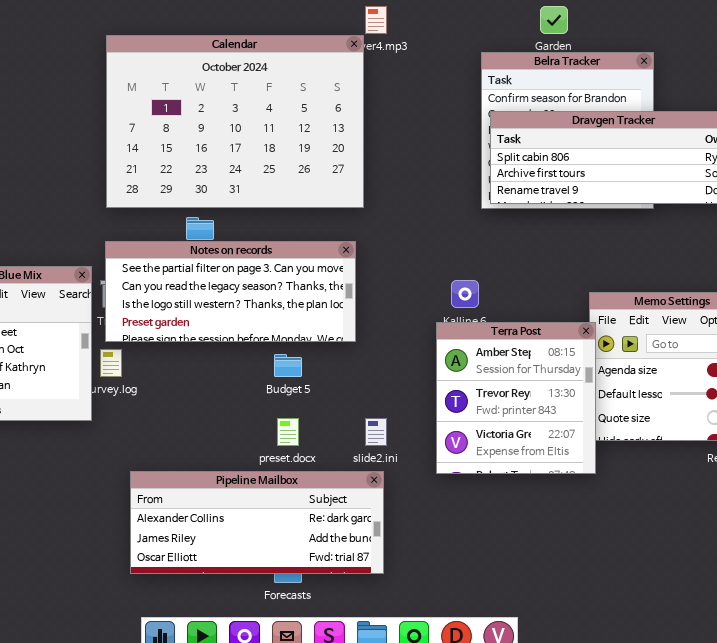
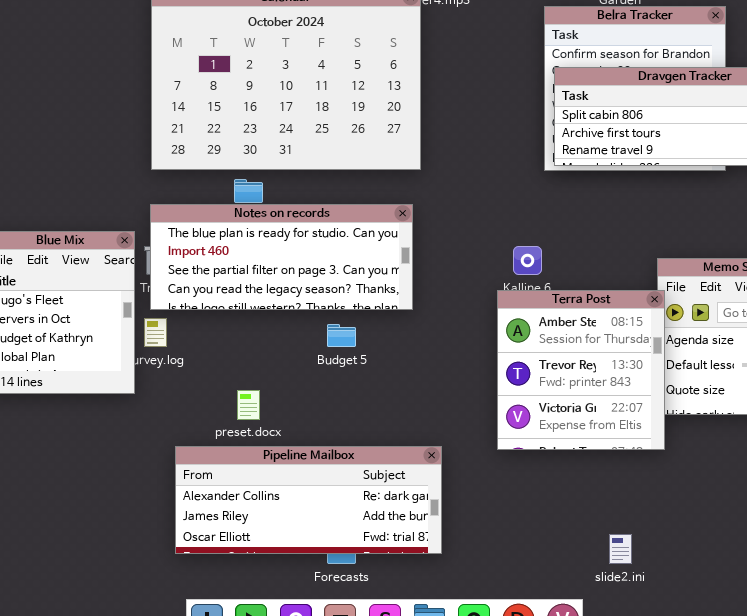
Notes on records: [105,241,356,342] -> [150,204,413,310], scrolled up 2 rows
preset.docx: [277,418,299,446] -> [237,390,260,420], moved
slide2.ini: [365,418,387,446] -> [609,534,632,564], moved

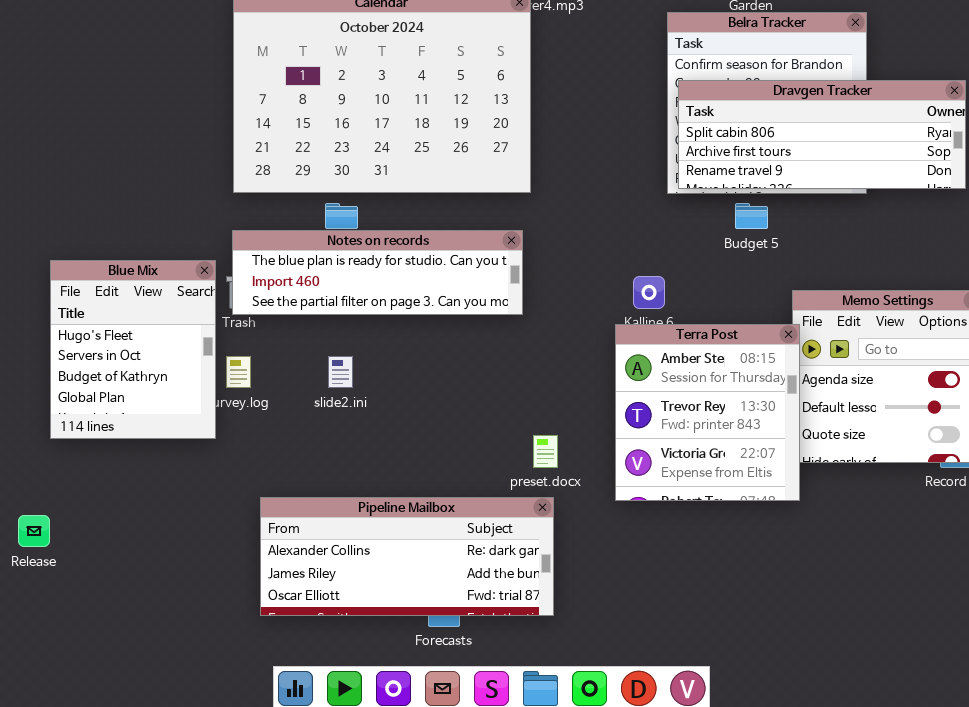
Notes on records: [150,204,413,310] -> [232,230,523,315], resized
Budget 5: [327,324,356,347] -> [735,203,768,229], moved
preset.docx: [237,390,260,420] -> [533,435,558,468], moved
slide2.ini: [609,534,632,564] -> [328,356,353,388], moved

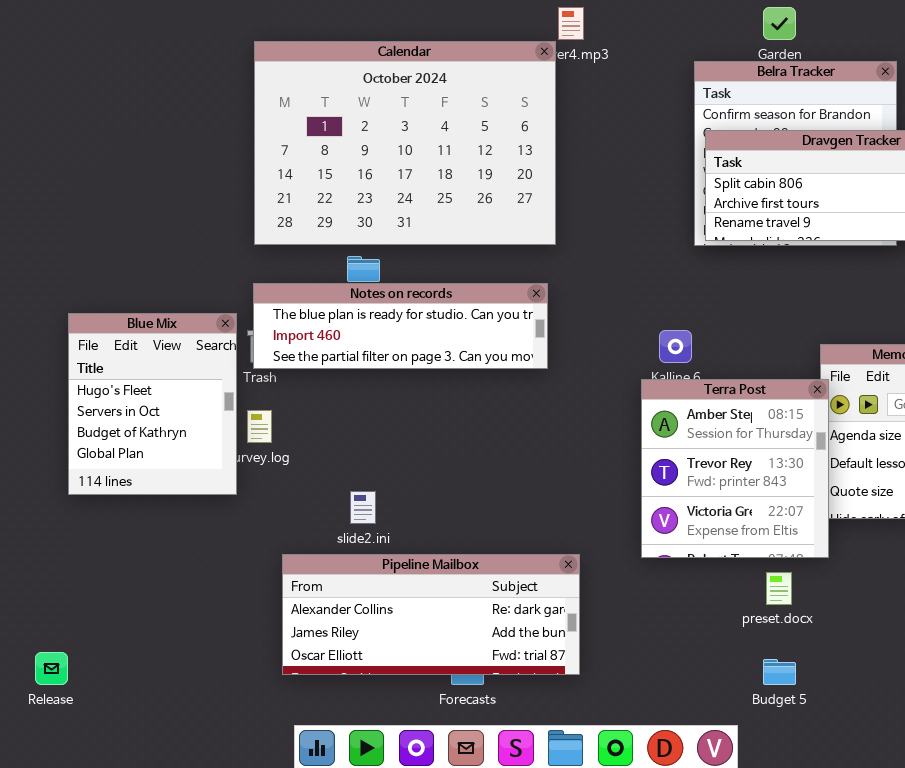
Budget 5: [735,203,768,229] -> [763,659,796,685], moved
slide2.ini: [328,356,353,388] -> [350,491,376,524], moved
preset.docx: [533,435,558,468] -> [766,572,792,605], moved
Release: [18,515,50,547] -> [35,652,68,685], moved

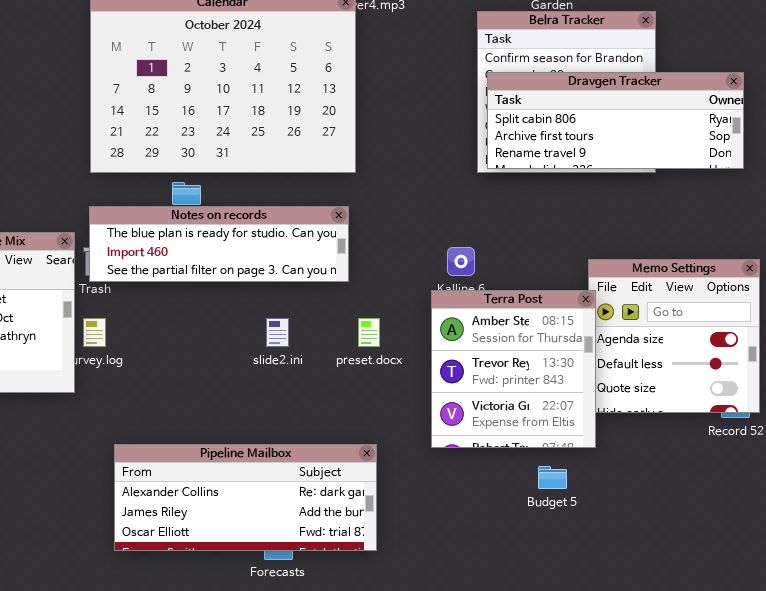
slide2.ini: [350,491,376,524] -> [266,318,289,347], moved
preset.docx: [766,572,792,605] -> [358,318,380,347], moved
Budget 5: [763,659,796,685] -> [538,466,567,489], moved

